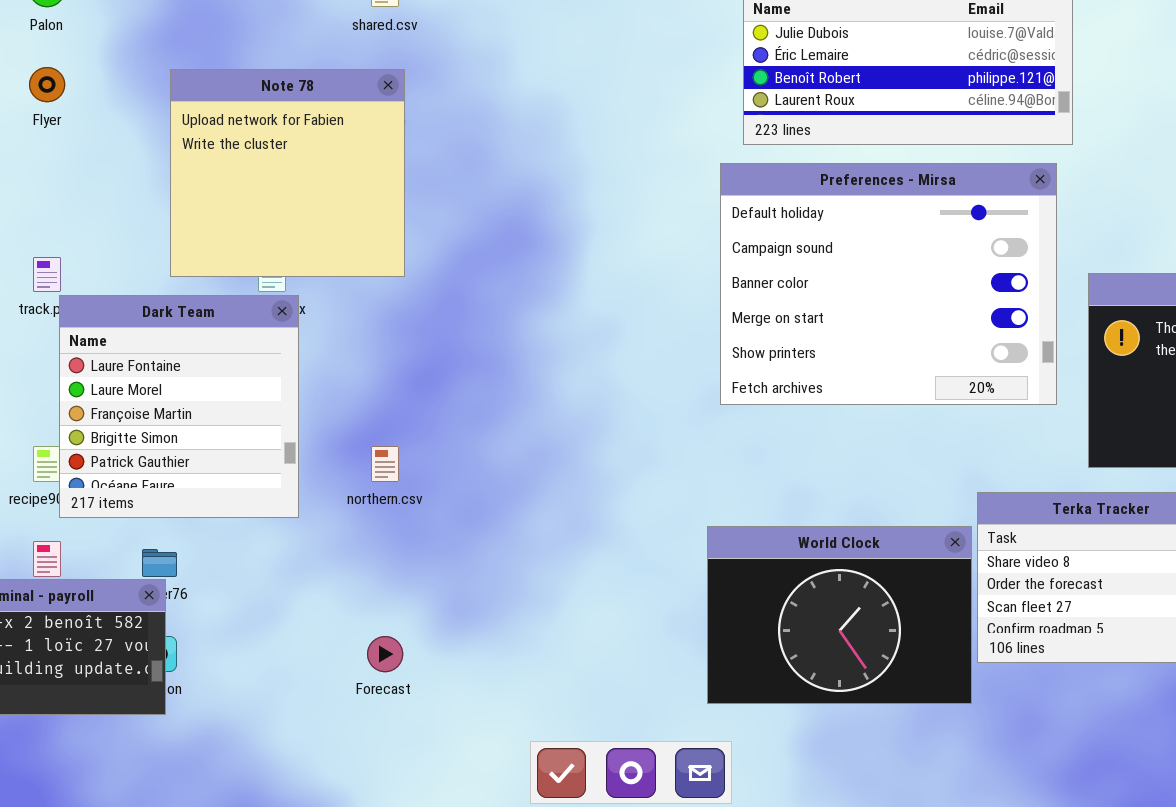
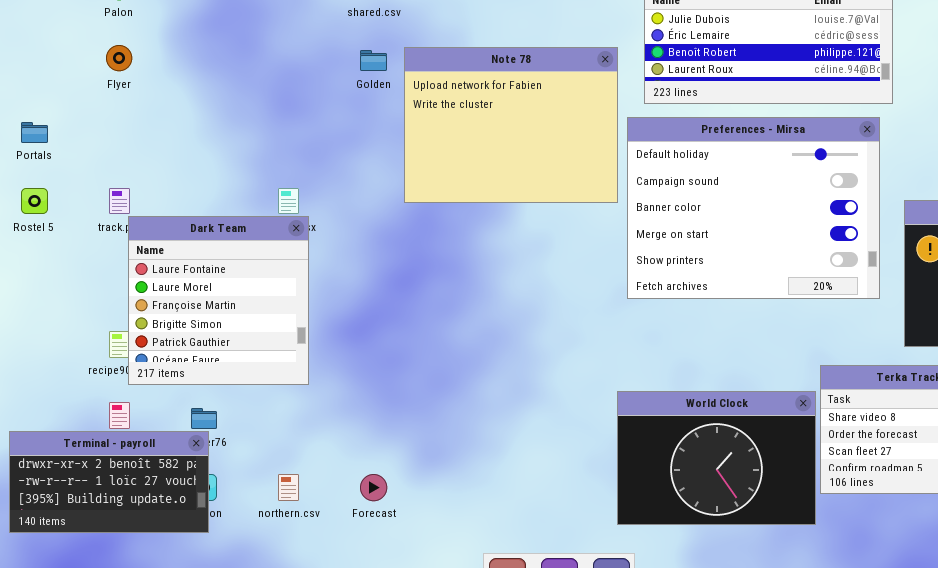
Note 78: [170,69,405,277] -> [404,47,618,203], moved, resized
northern.csv: [371,446,399,482] -> [278,474,299,501], moved

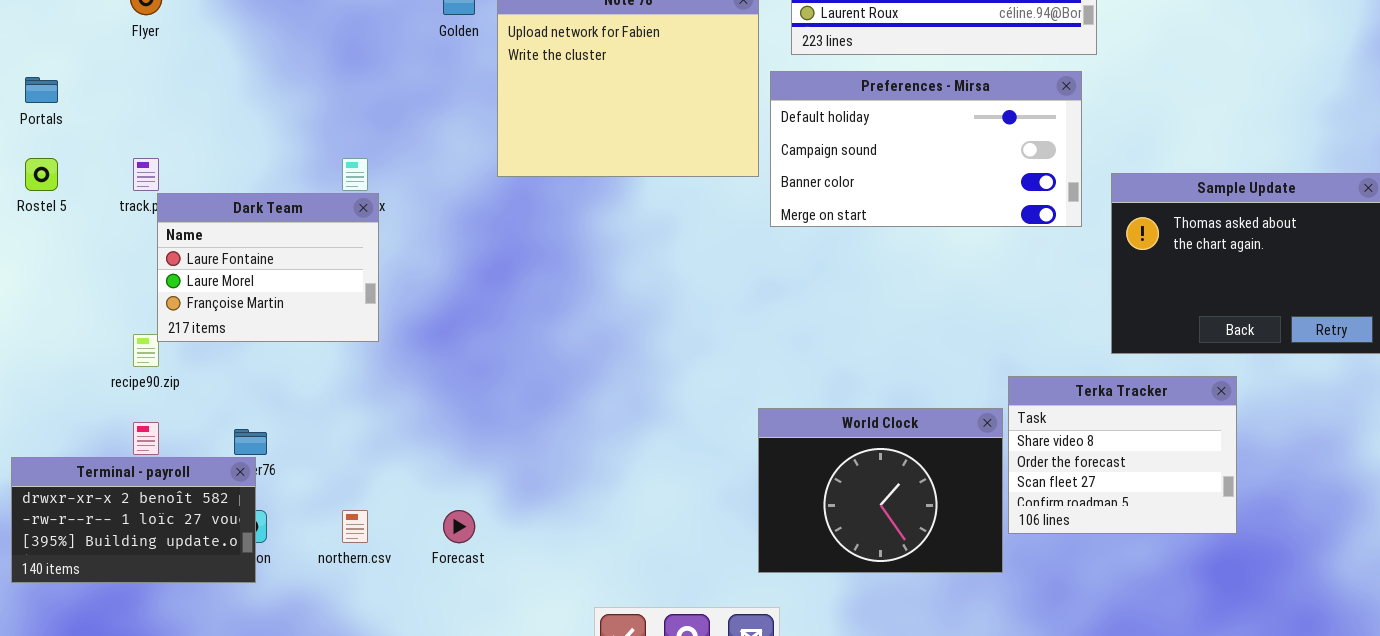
Preferences - Mirsa: [627,117,880,299] -> [770,71,1082,227], resized
Dark Team: [128,216,309,385] -> [157,193,379,342], resized

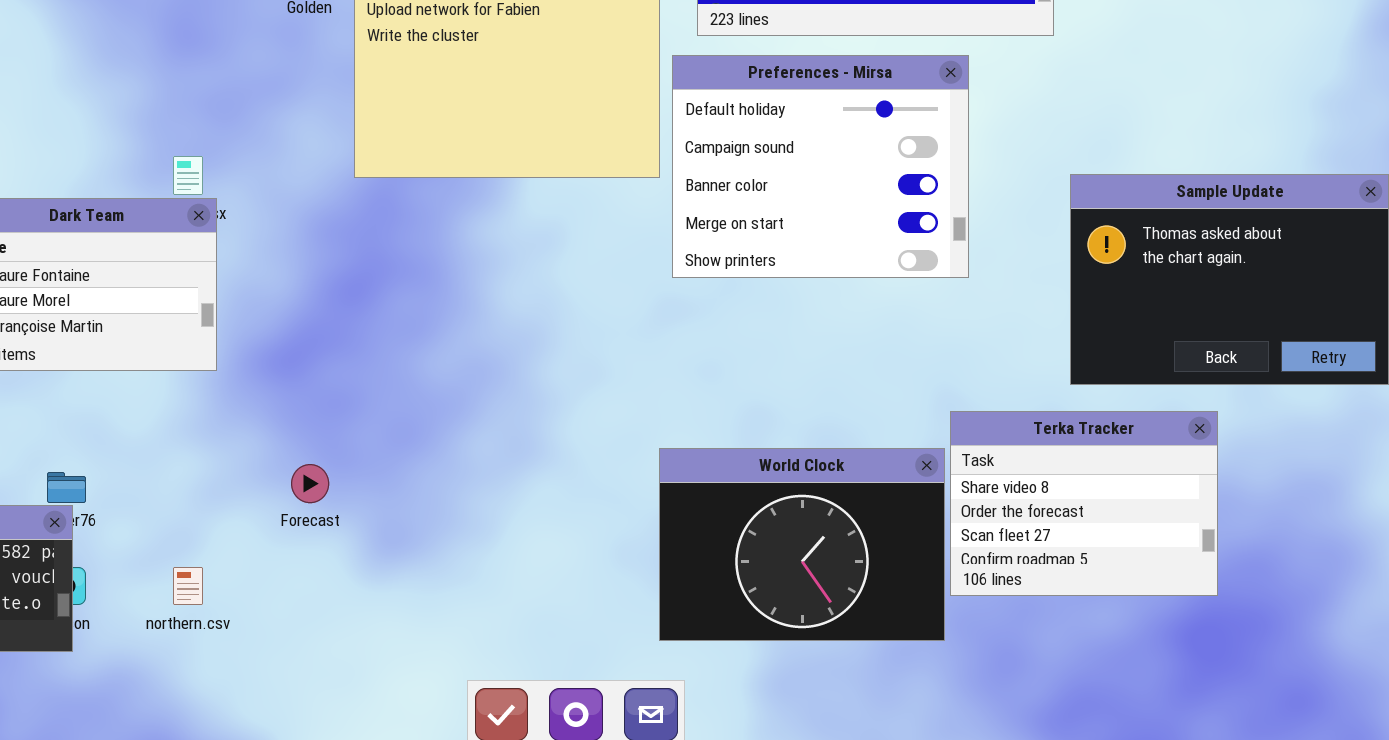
Preferences - Mirsa: [770,71,1082,227] -> [672,55,969,278], resized
Forecast: [443,510,475,543] -> [291,464,329,503], moved

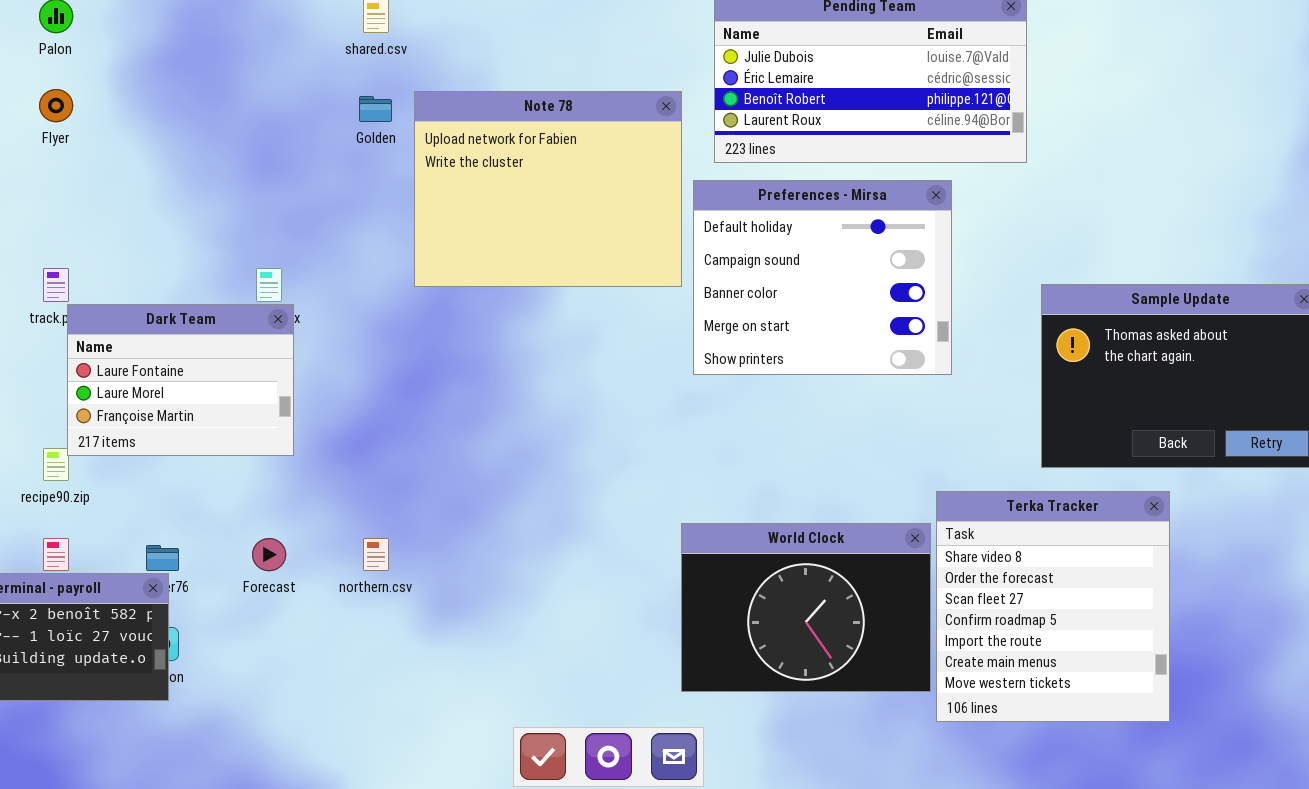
Terka Tracker: [950,411,1218,596] -> [936,491,1170,722], resized
Forecast: [291,464,329,503] -> [252,538,286,571], moved
northern.csv: [173,567,203,605] -> [363,538,389,571], moved

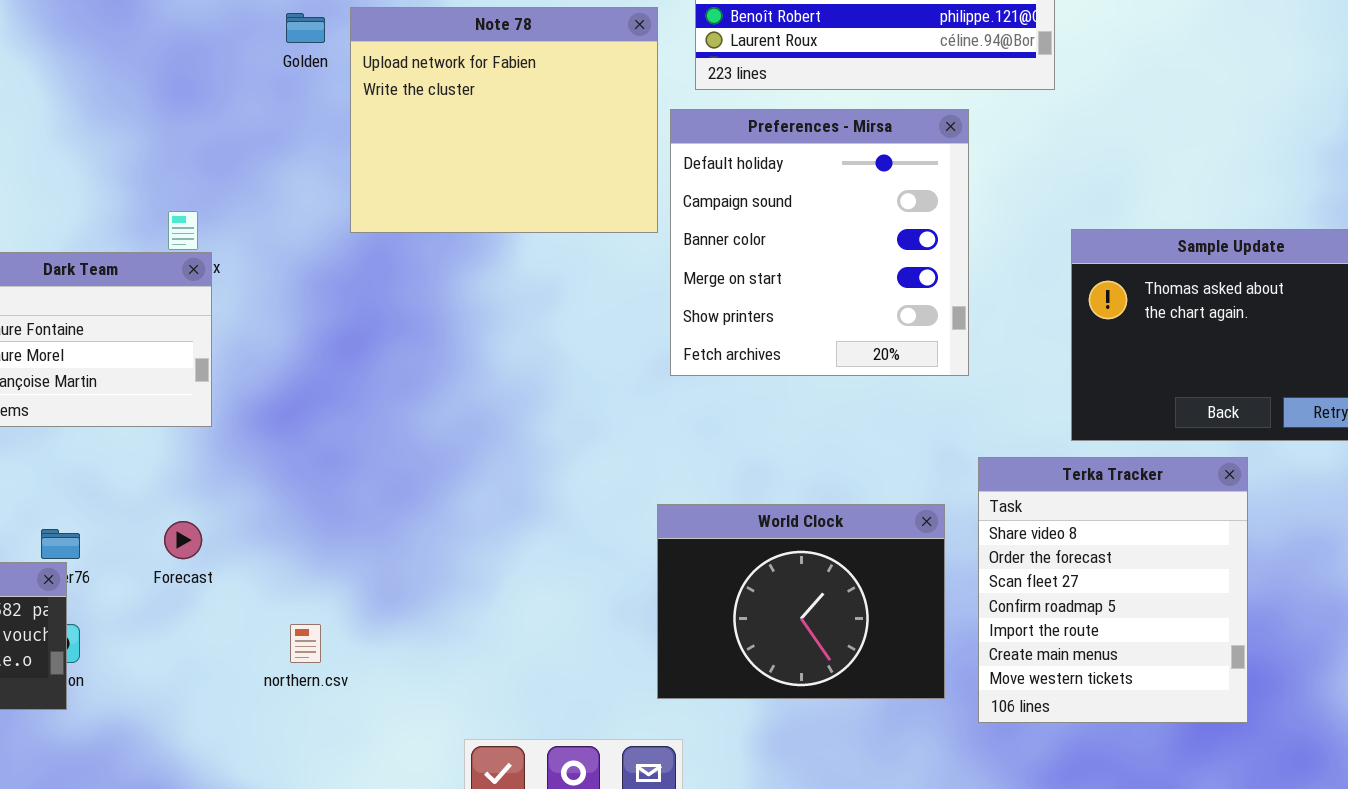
Preferences - Mirsa: [693,180,952,375] -> [670,109,969,376], resized
Terka Tracker: [936,491,1170,722] -> [978,457,1248,723], moved
northern.csv: [363,538,389,571] -> [290,624,321,663], moved

